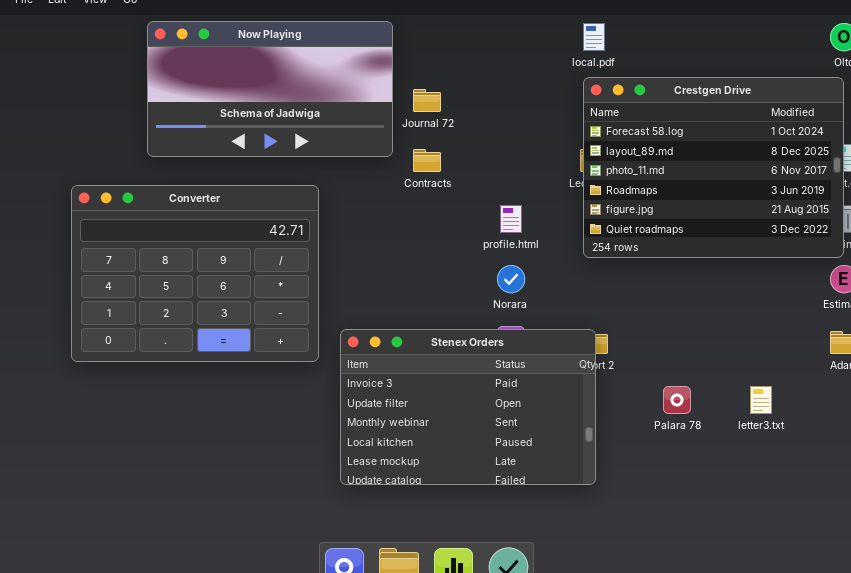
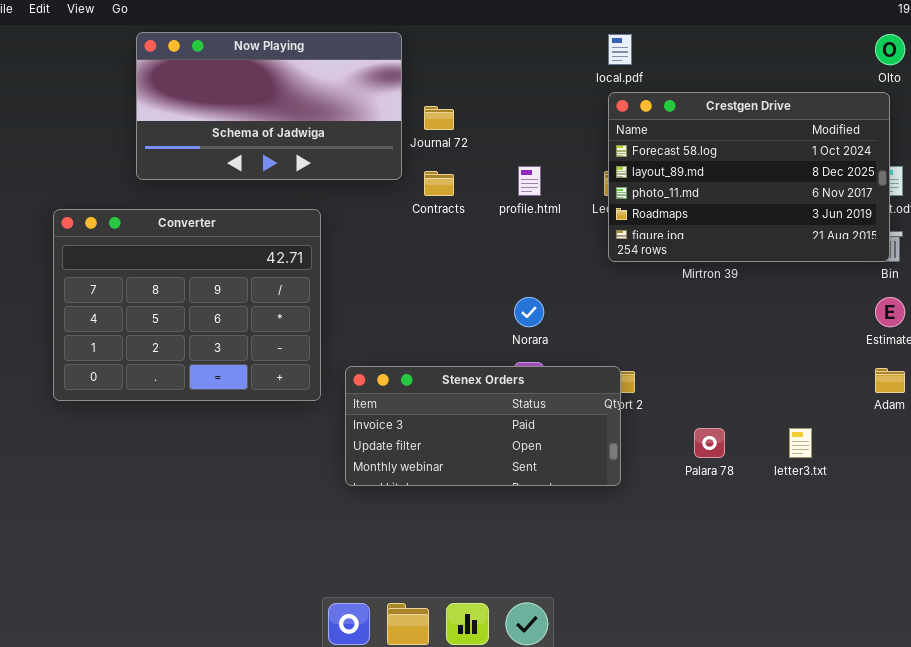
Crestgen Drive: [583,77,844,258] -> [608,92,890,262], resized
profile.html: [500,205,522,233] -> [518,166,541,196], moved
Stenex Orders: [340,329,596,485] -> [345,366,621,486], resized

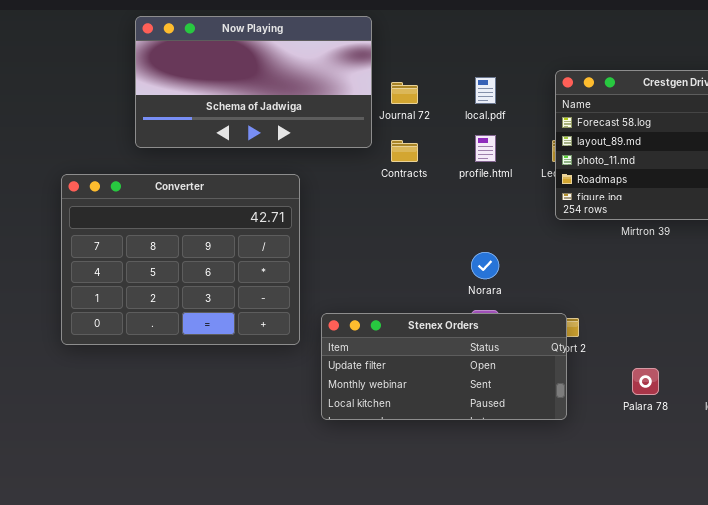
local.pdf: [608,34,632,65] -> [475,77,496,104], moved
Stenex Orders: [345,366,621,486] -> [321,313,567,420], scrolled down 1 row

